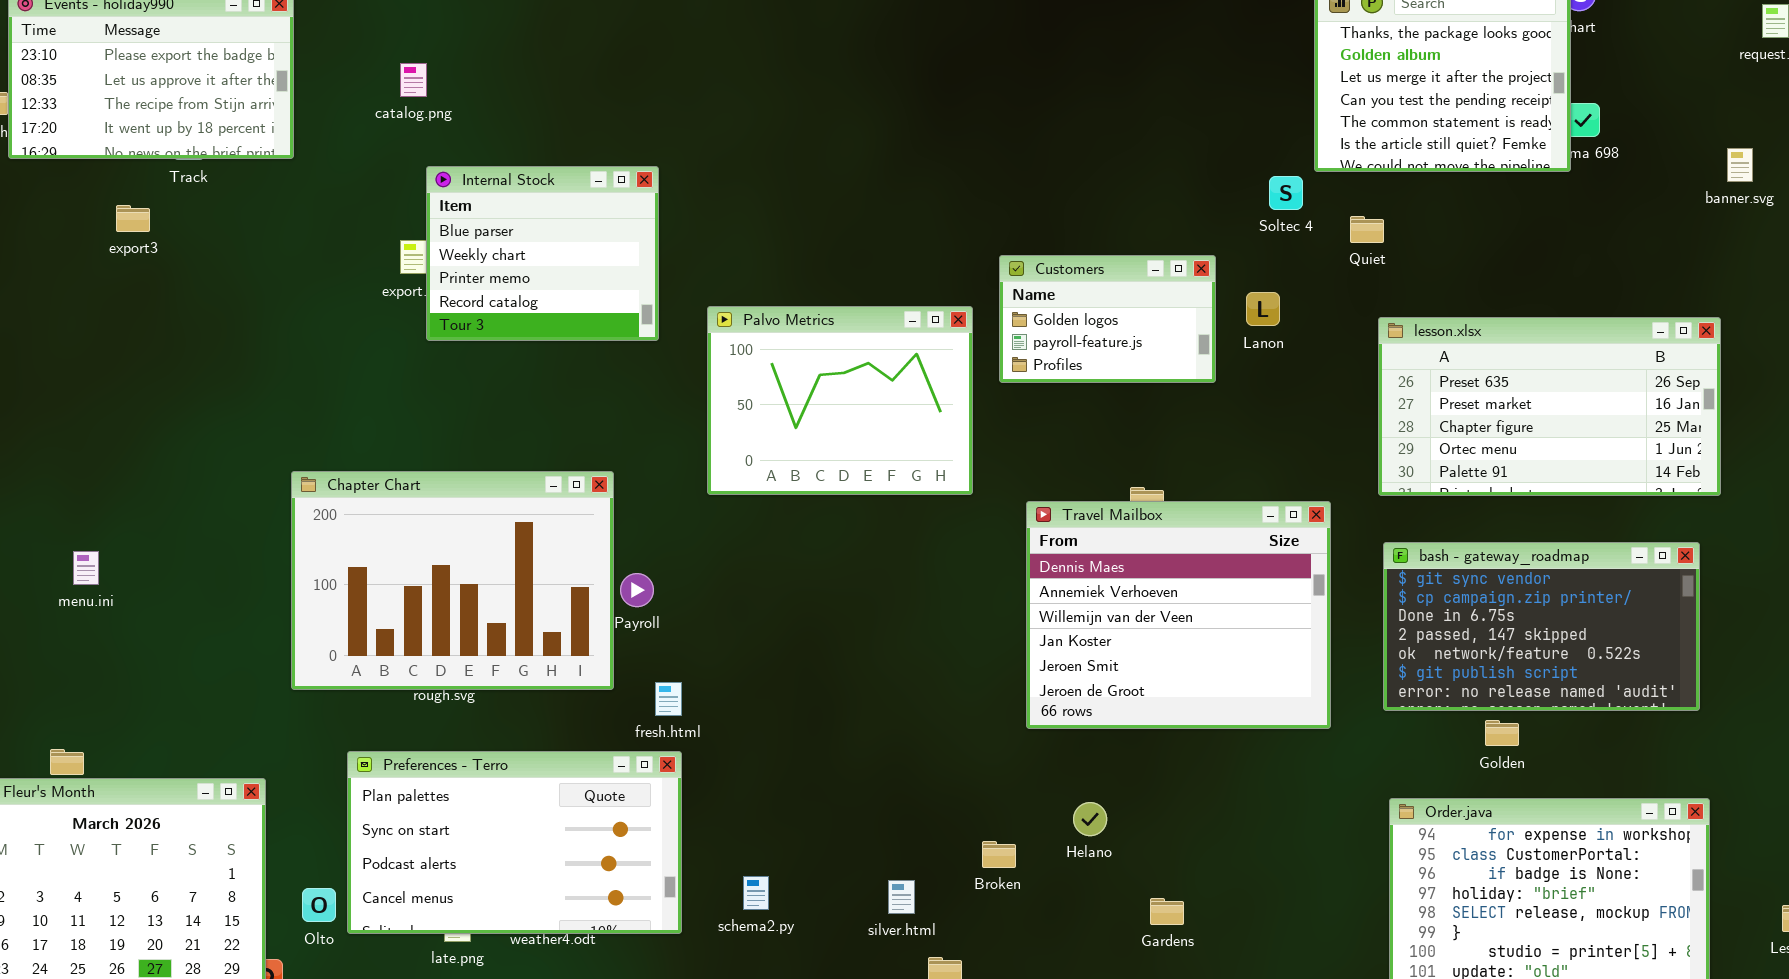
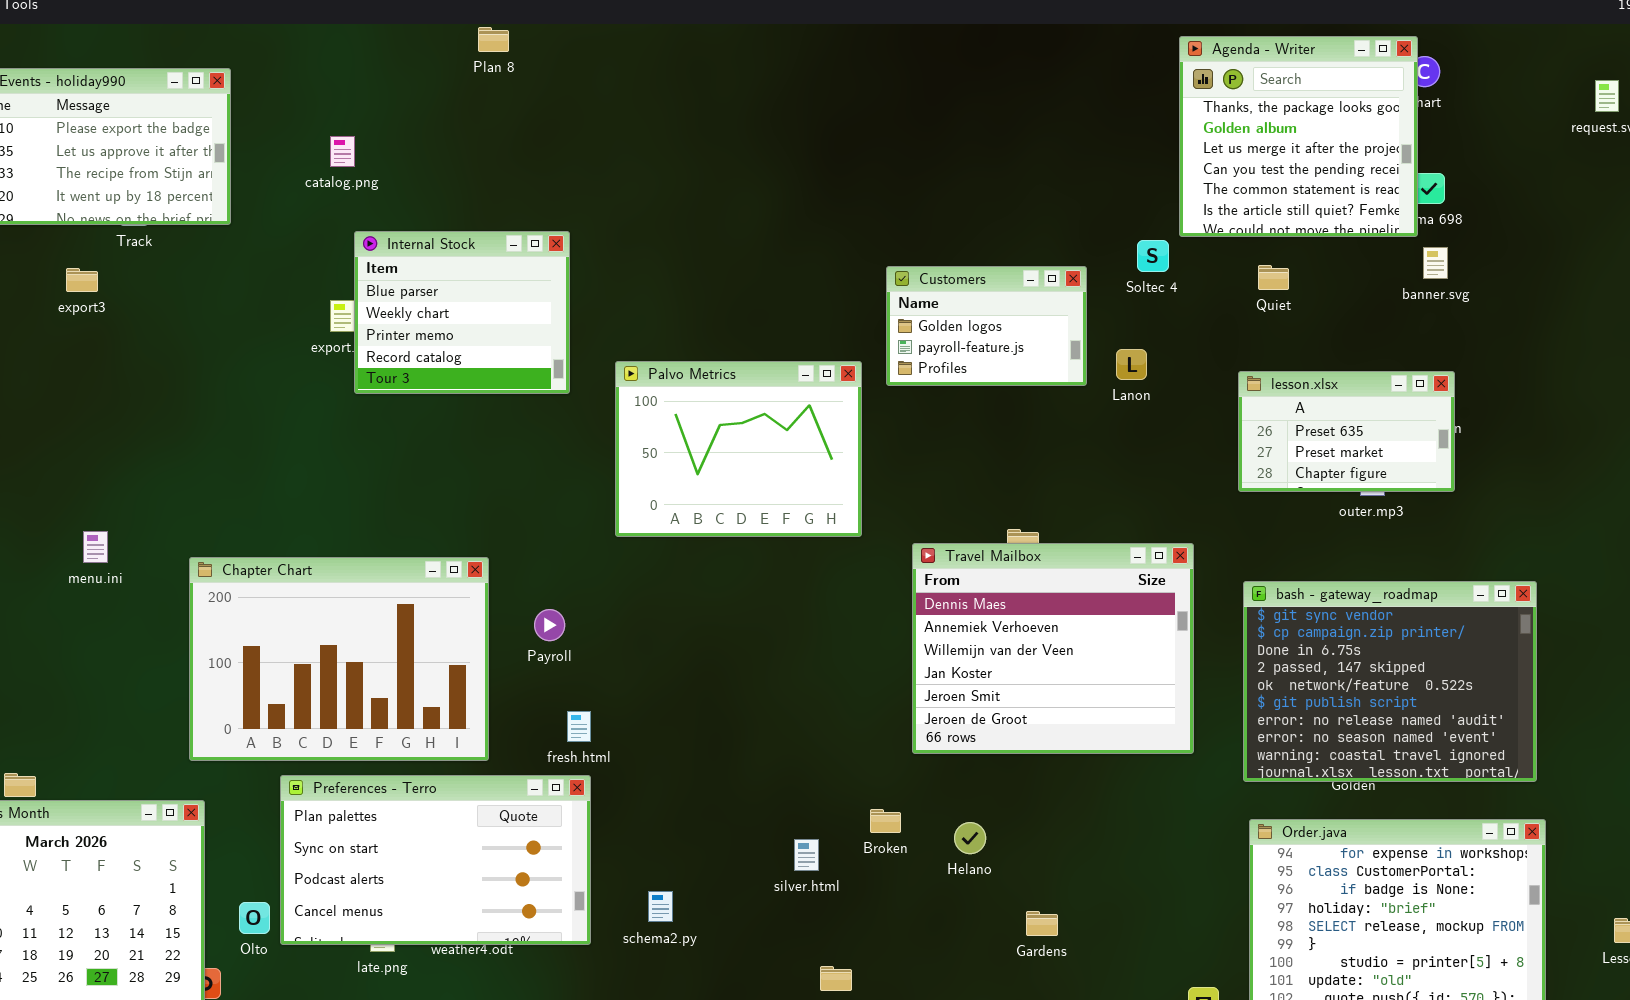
banner.svg: [1727,148,1753,182] -> [1423,247,1448,279], moved
Quiet: [1350,216,1384,243] -> [1258,265,1289,290], moved
Customers: [999,255,1216,383] -> [886,266,1087,386], moved
lesson.xlsx: [1378,317,1721,496] -> [1238,371,1455,492], resized
Chapter Chart: [291,471,614,690] -> [189,557,489,761], moved
bash - gateway_roadmap: [1383,542,1700,711] -> [1243,581,1537,782], resized
menu.ini: [73,551,99,585] -> [83,531,108,563], moved
Broken: [982,841,1016,868] -> [870,809,901,833], moved
silver.html: [888,880,915,914] -> [794,839,819,871], moved

